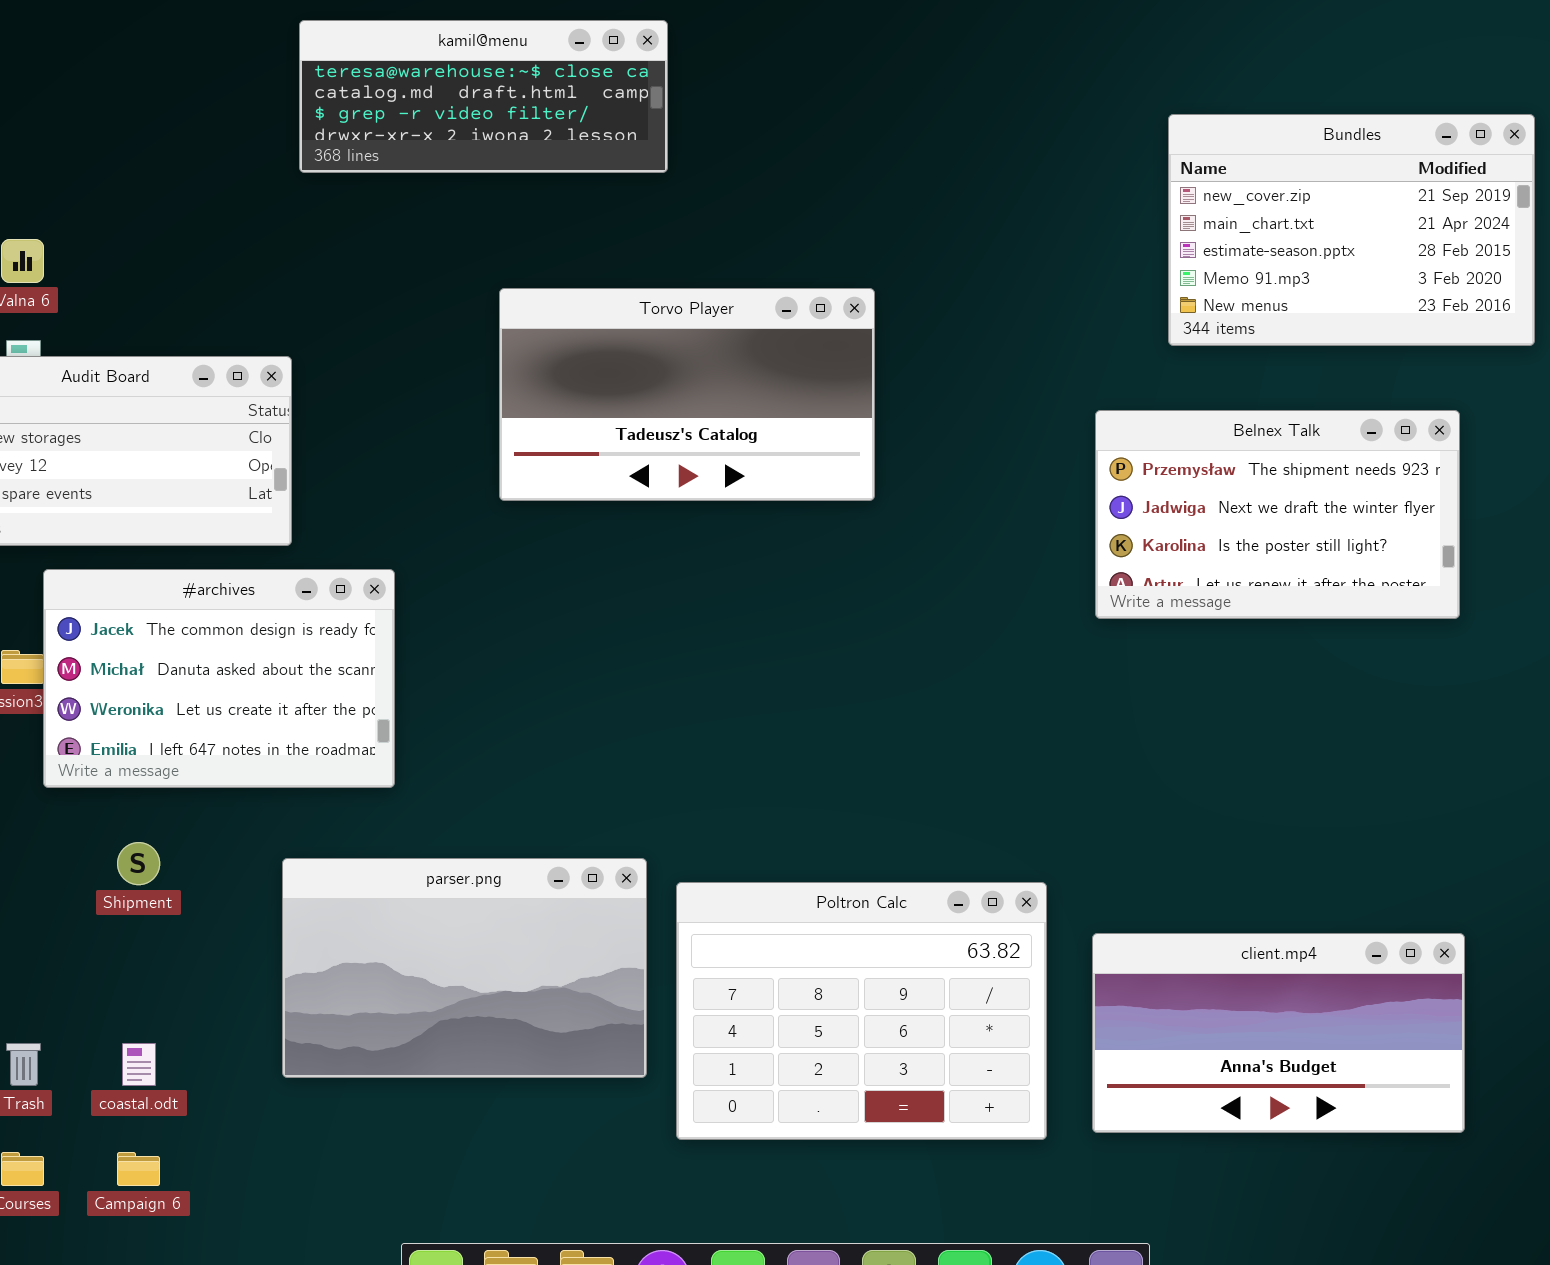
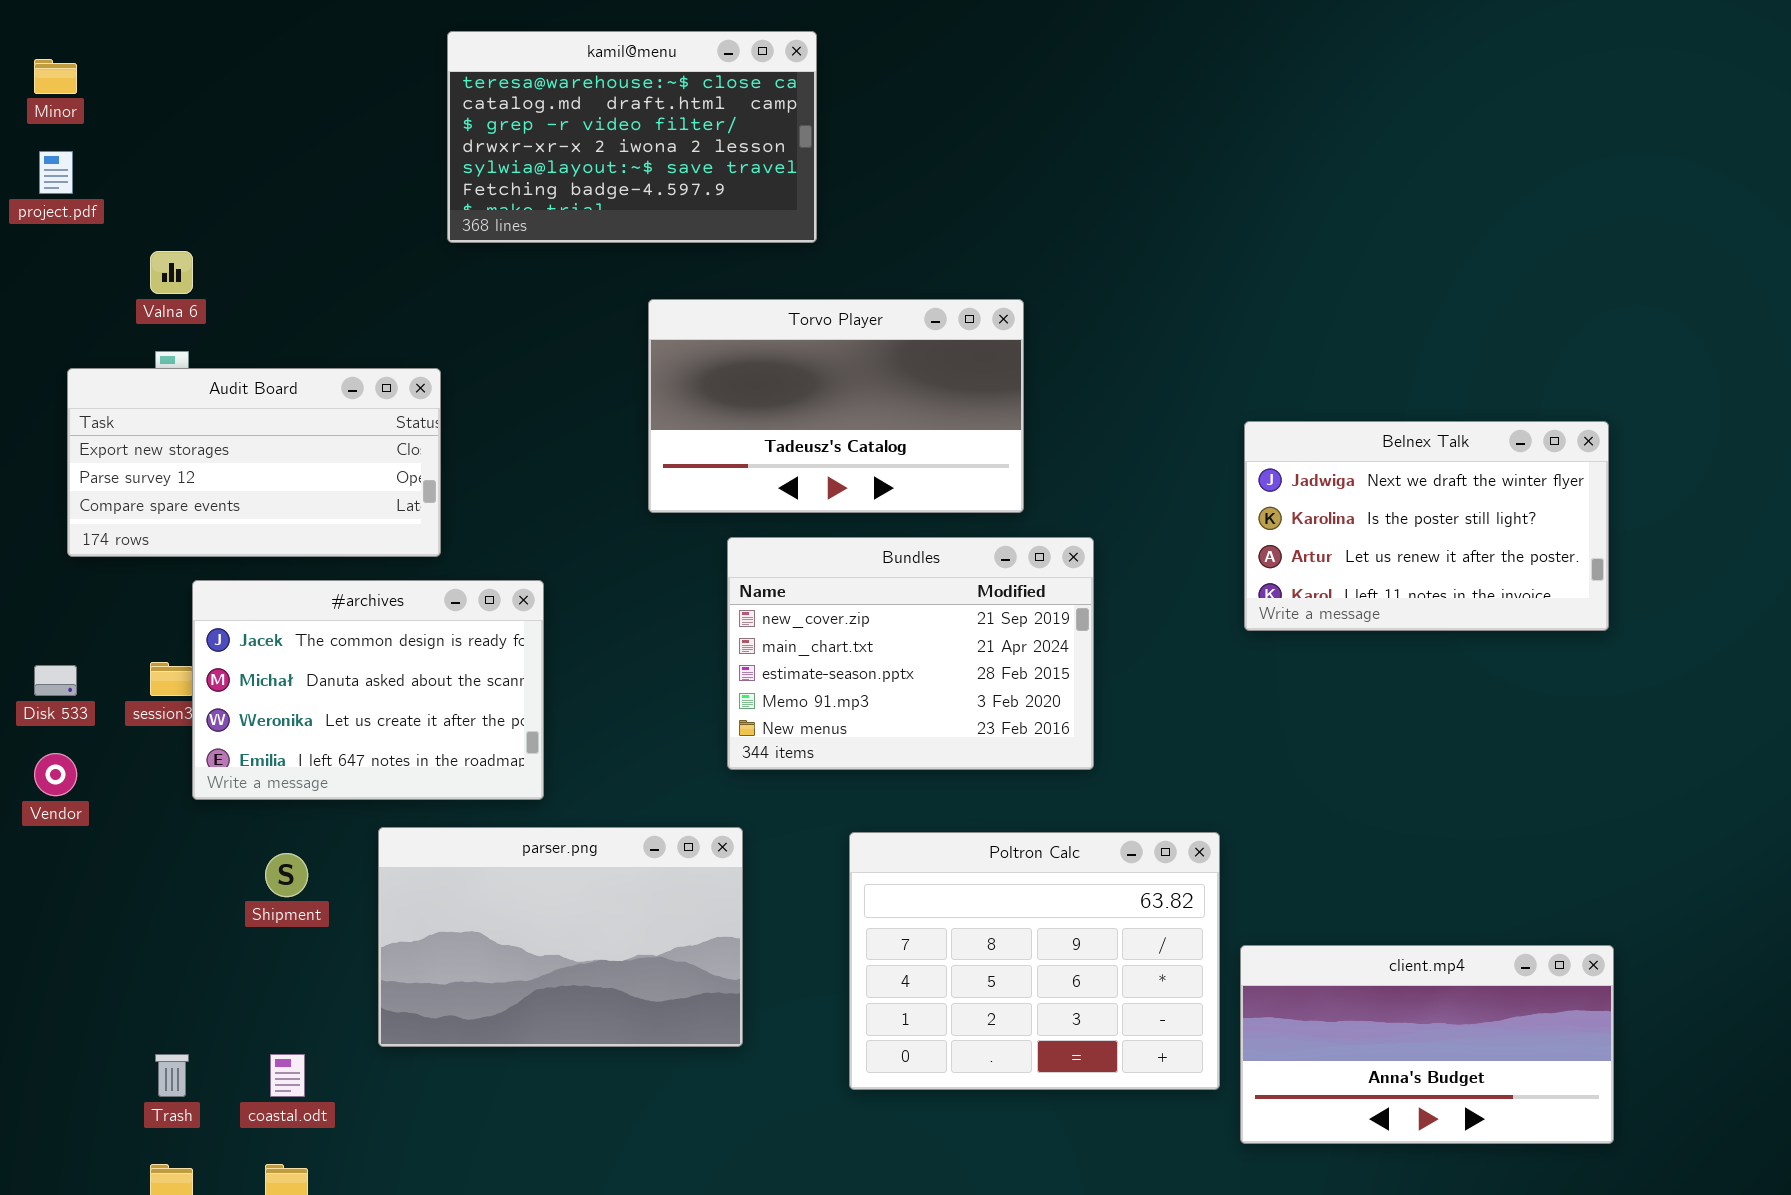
kamil@menu: [299,20,668,173] -> [447,31,817,243], resized
Bundles: [1168,114,1535,346] -> [727,537,1094,770], moved
Belnex Talk: [1095,410,1460,619] -> [1244,421,1609,631], scrolled down 1 row
parser.png: [282,858,647,1078] -> [378,827,743,1047], moved
Poltron Calc: [676,882,1047,1140] -> [849,832,1220,1090], moved

